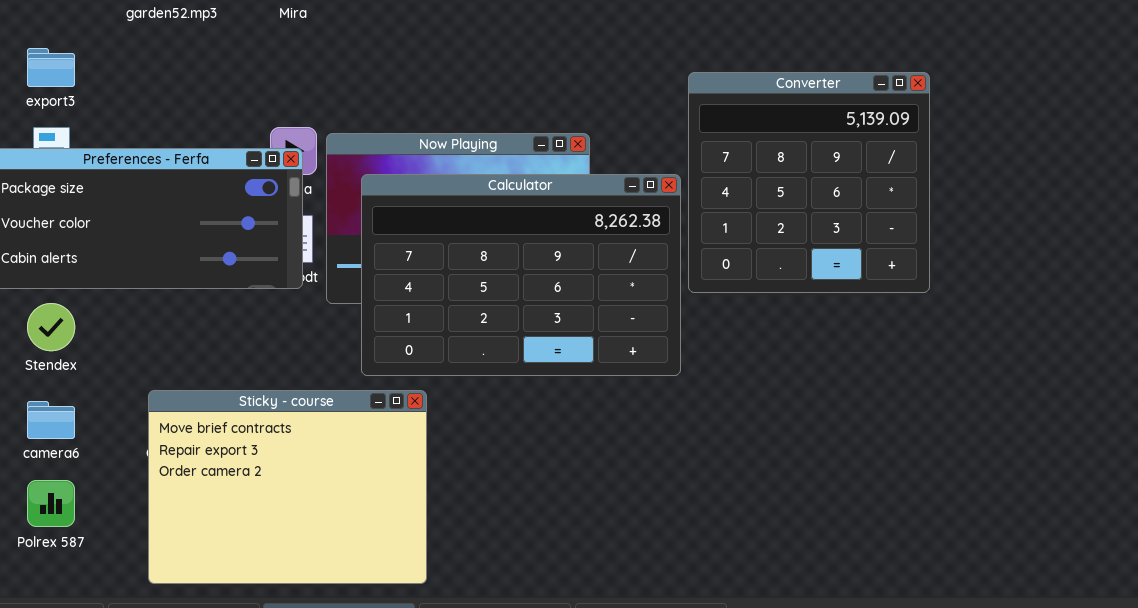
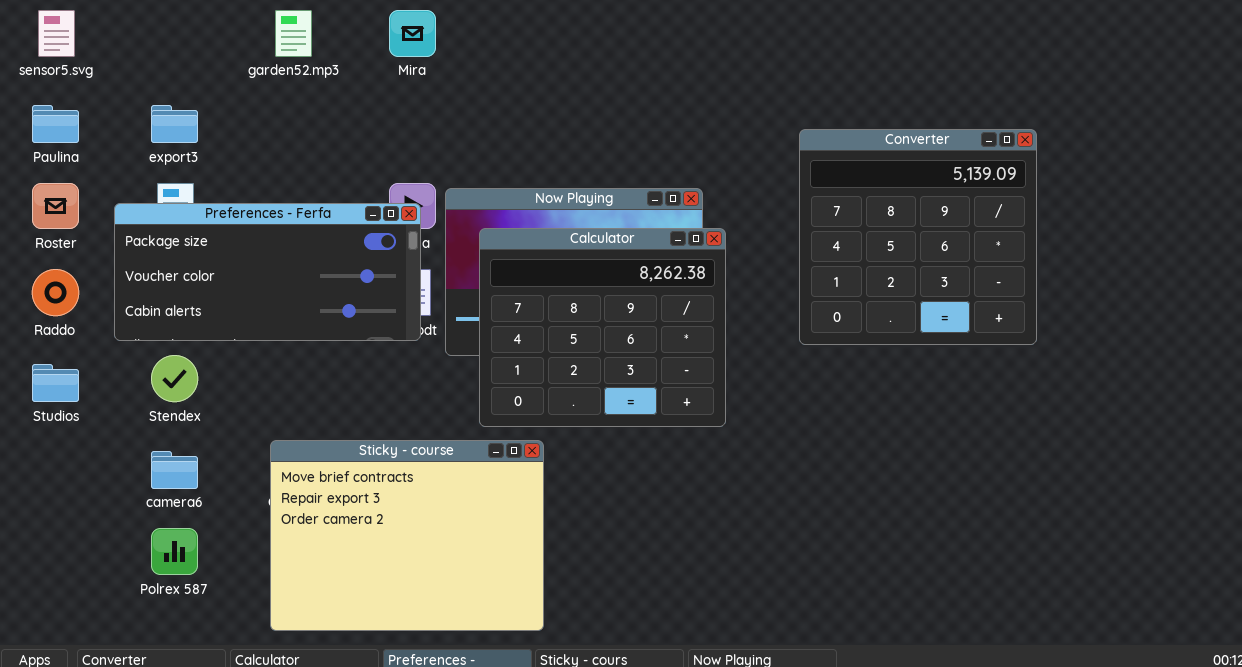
Calculator: [361,174,681,376] -> [479,228,726,427], resized

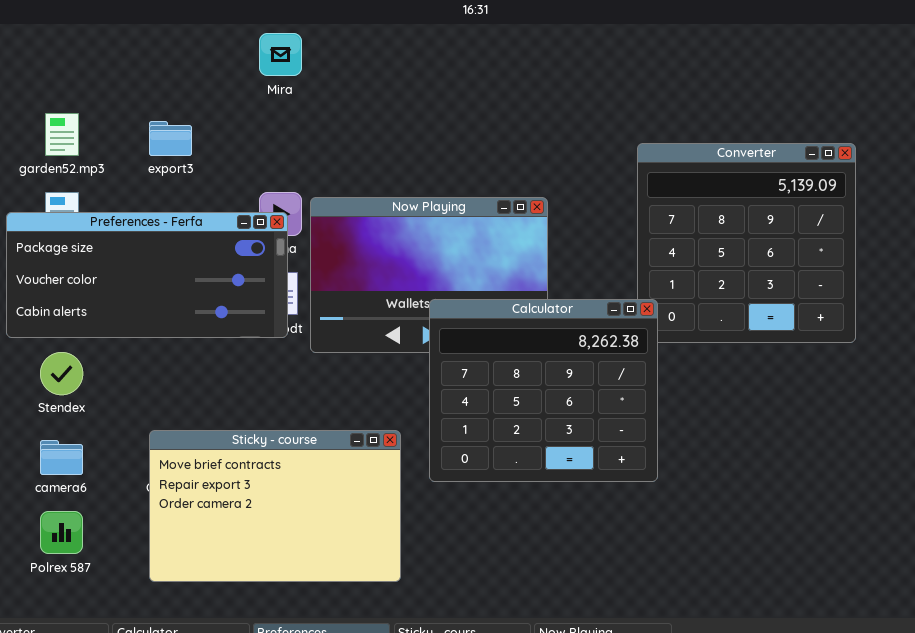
garden52.mp3: [275,10,312,57] -> [45,113,79,156], moved
export3: [151,105,198,143] -> [149,121,192,156], moved
Calculator: [479,228,726,427] -> [429,299,658,482], moved
Sticky - course: [270,440,544,631] -> [149,430,401,582], resized

